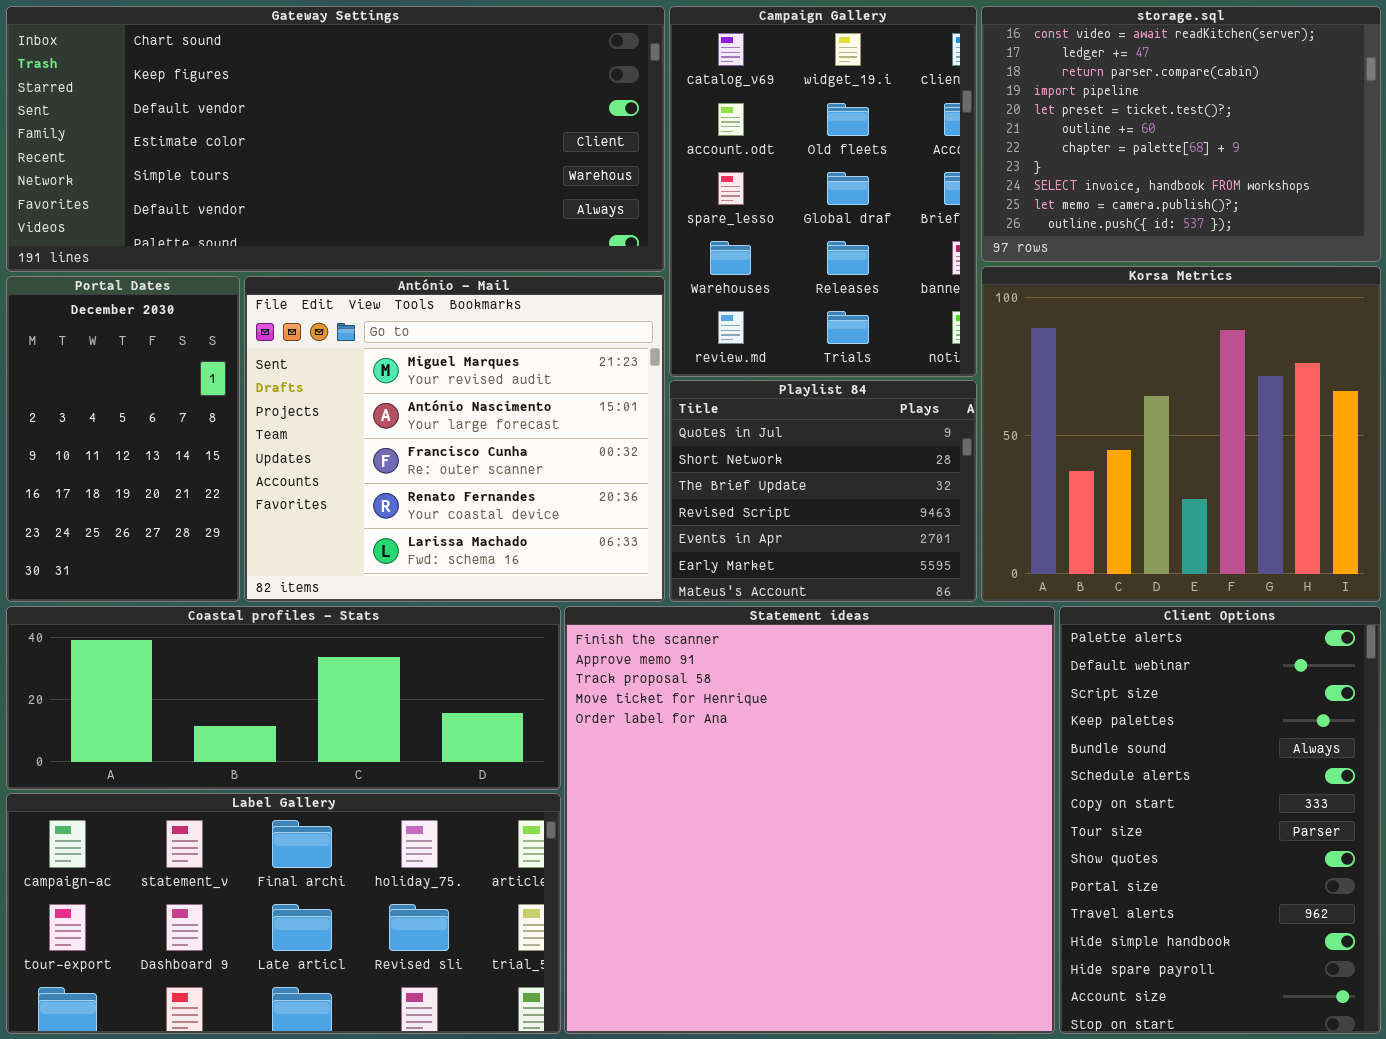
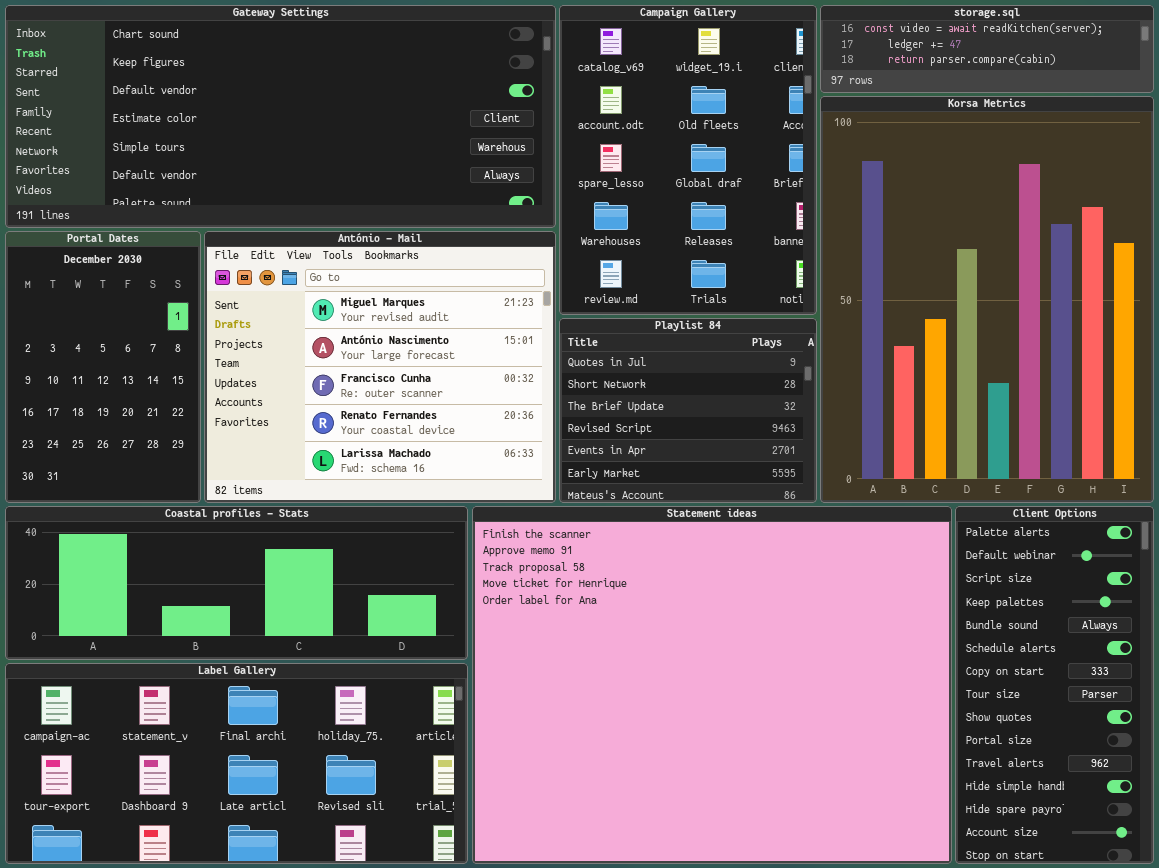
storage.sql: [981,6,1381,262] -> [820,5,1154,93], resized
Korsa Metrics: [981,266,1381,602] -> [820,96,1154,503], resized
Statement ideas: [564,606,1055,1034] -> [472,506,952,864], resized
Client Options: [1059,606,1381,1034] -> [955,506,1154,864], resized

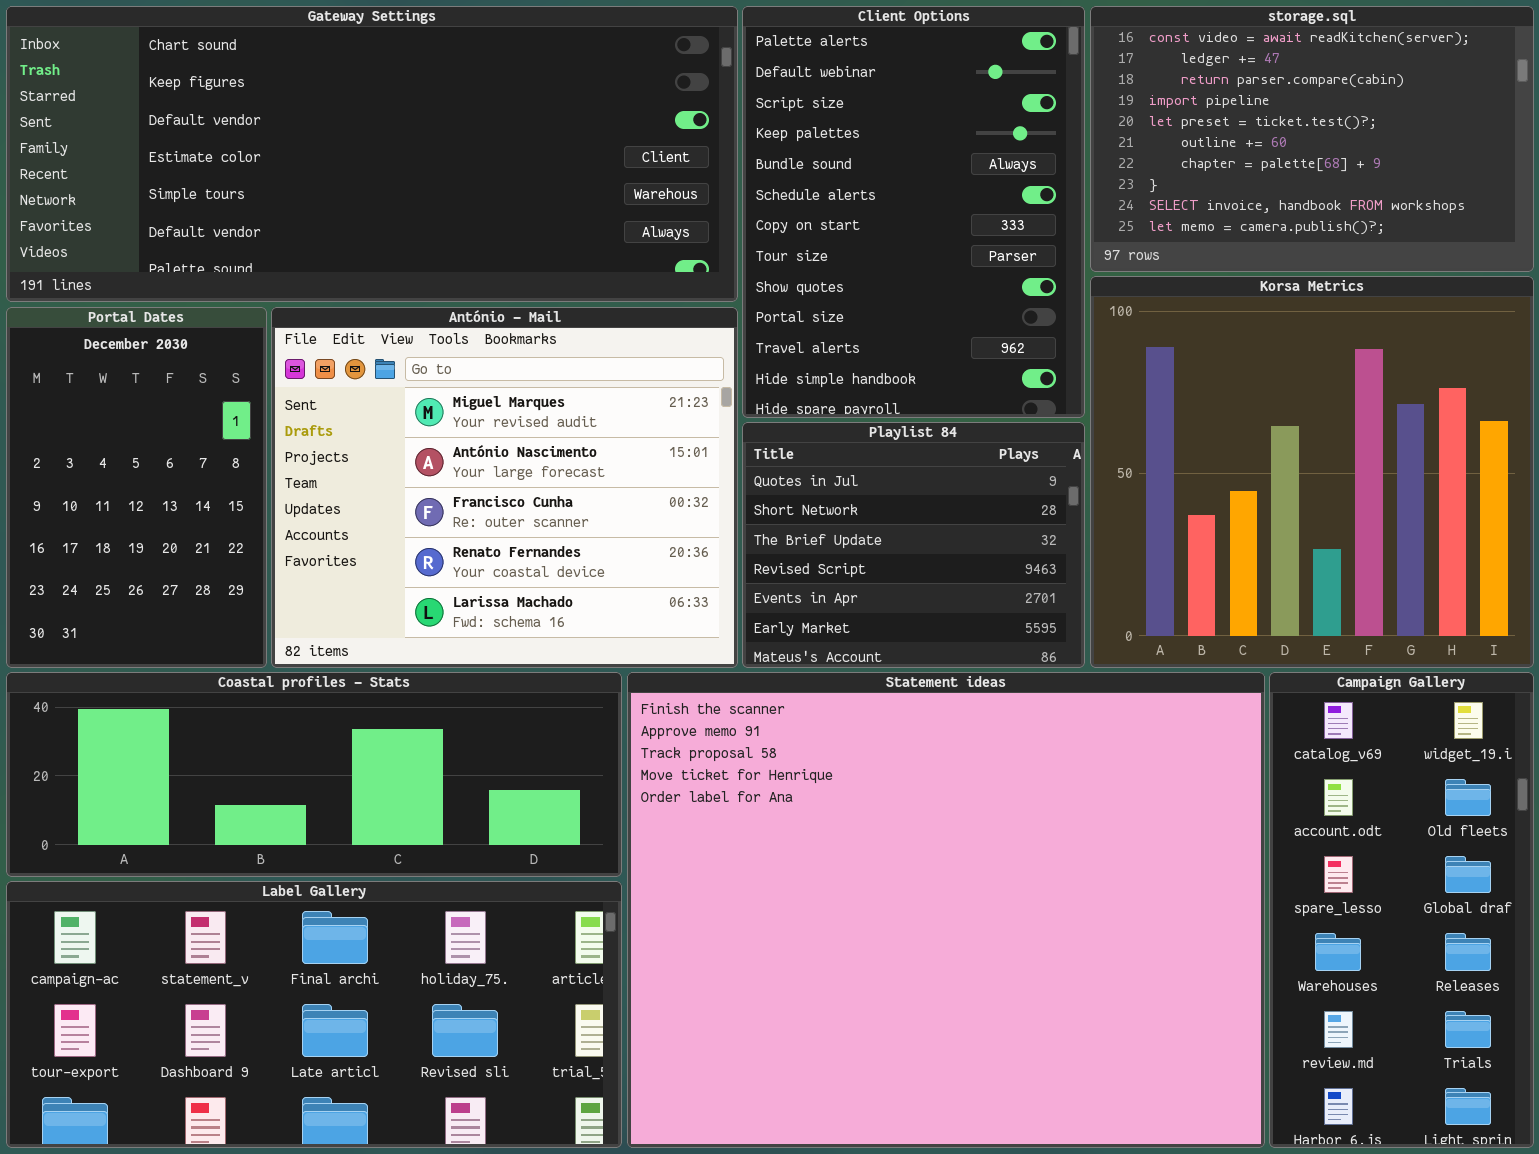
Campaign Gallery: [559,5,817,315] -> [1269,672,1534,1148], moved, resized
storage.sql: [820,5,1154,93] -> [1090,6,1534,272], resized
Korsa Metrics: [820,96,1154,503] -> [1090,276,1534,668], resized
Client Options: [955,506,1154,864] -> [742,6,1085,418], moved, resized

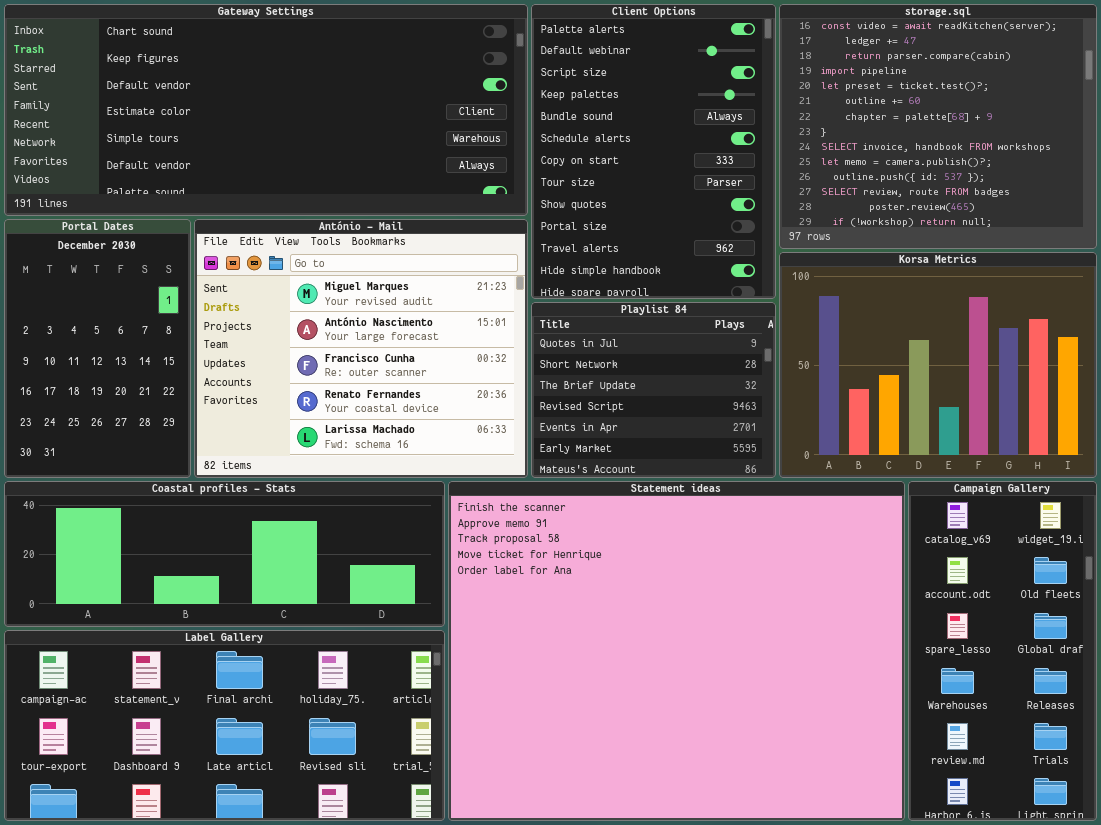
storage.sql: [1090,6,1534,272] -> [779,4,1097,249], resized
Korsa Metrics: [1090,276,1534,668] -> [779,252,1097,478], resized

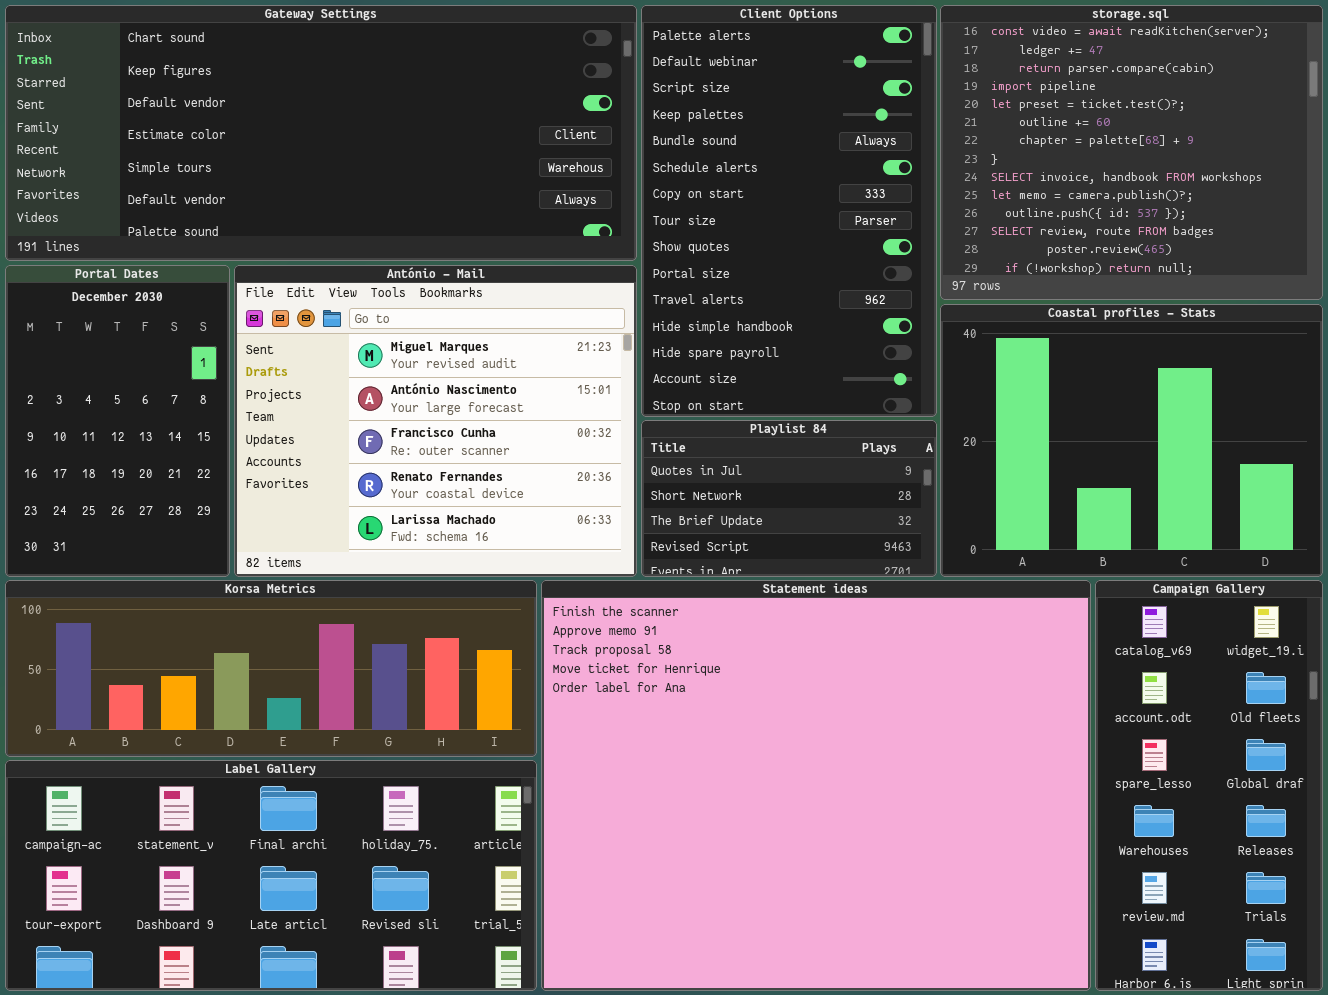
Client Options: [531,4,776,299] -> [641,5,937,417], resized
Korsa Metrics: [779,252,1097,478] -> [5,580,537,757], moved, resized
Playlist 84: [531,302,776,478] -> [641,420,937,577], resized
Coastal profiles - Stats: [4,481,445,627] -> [940,304,1323,577], moved, resized

